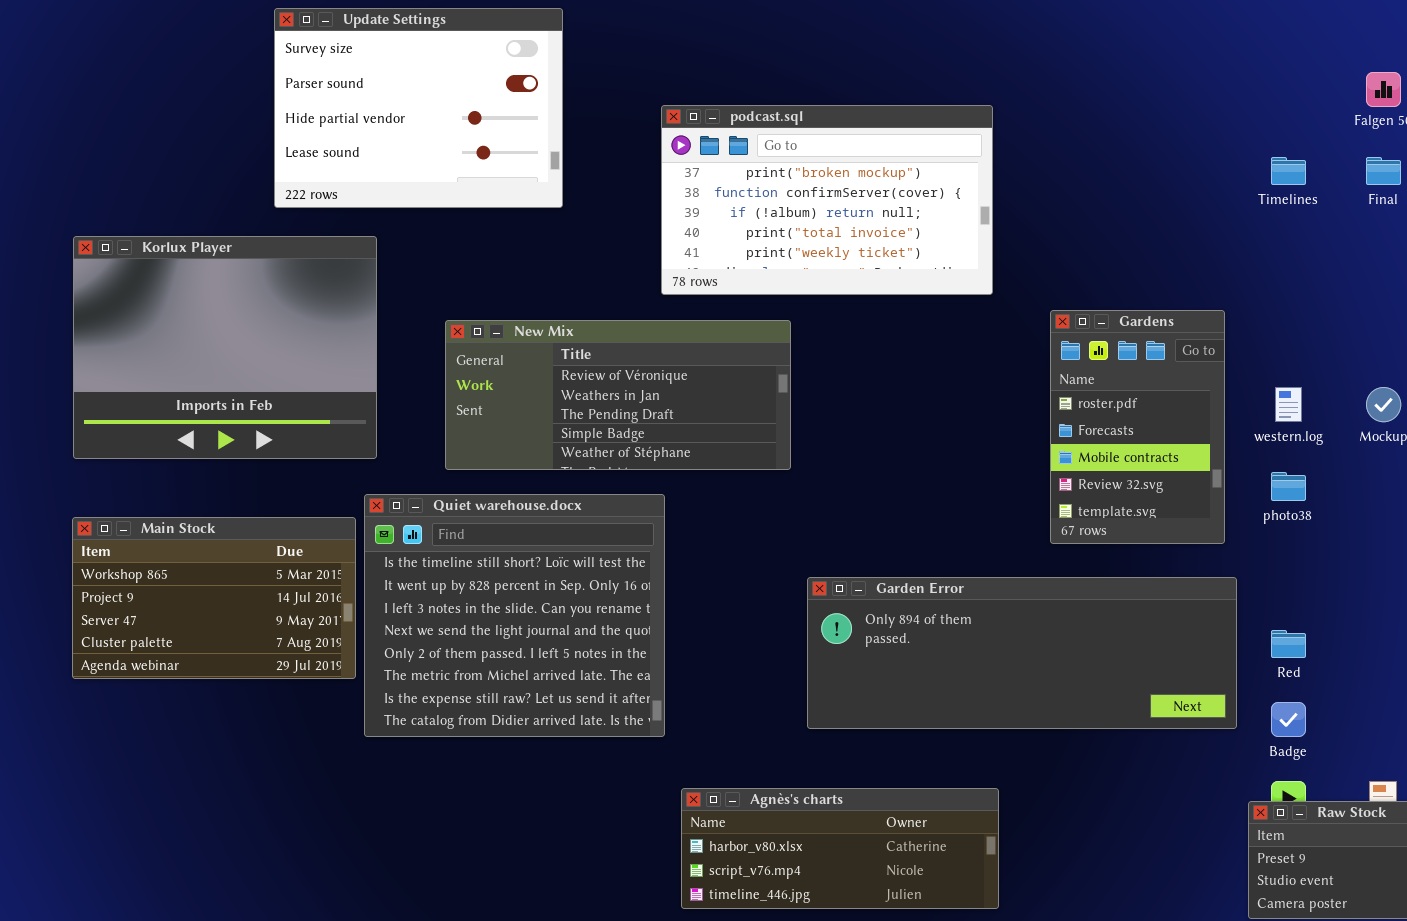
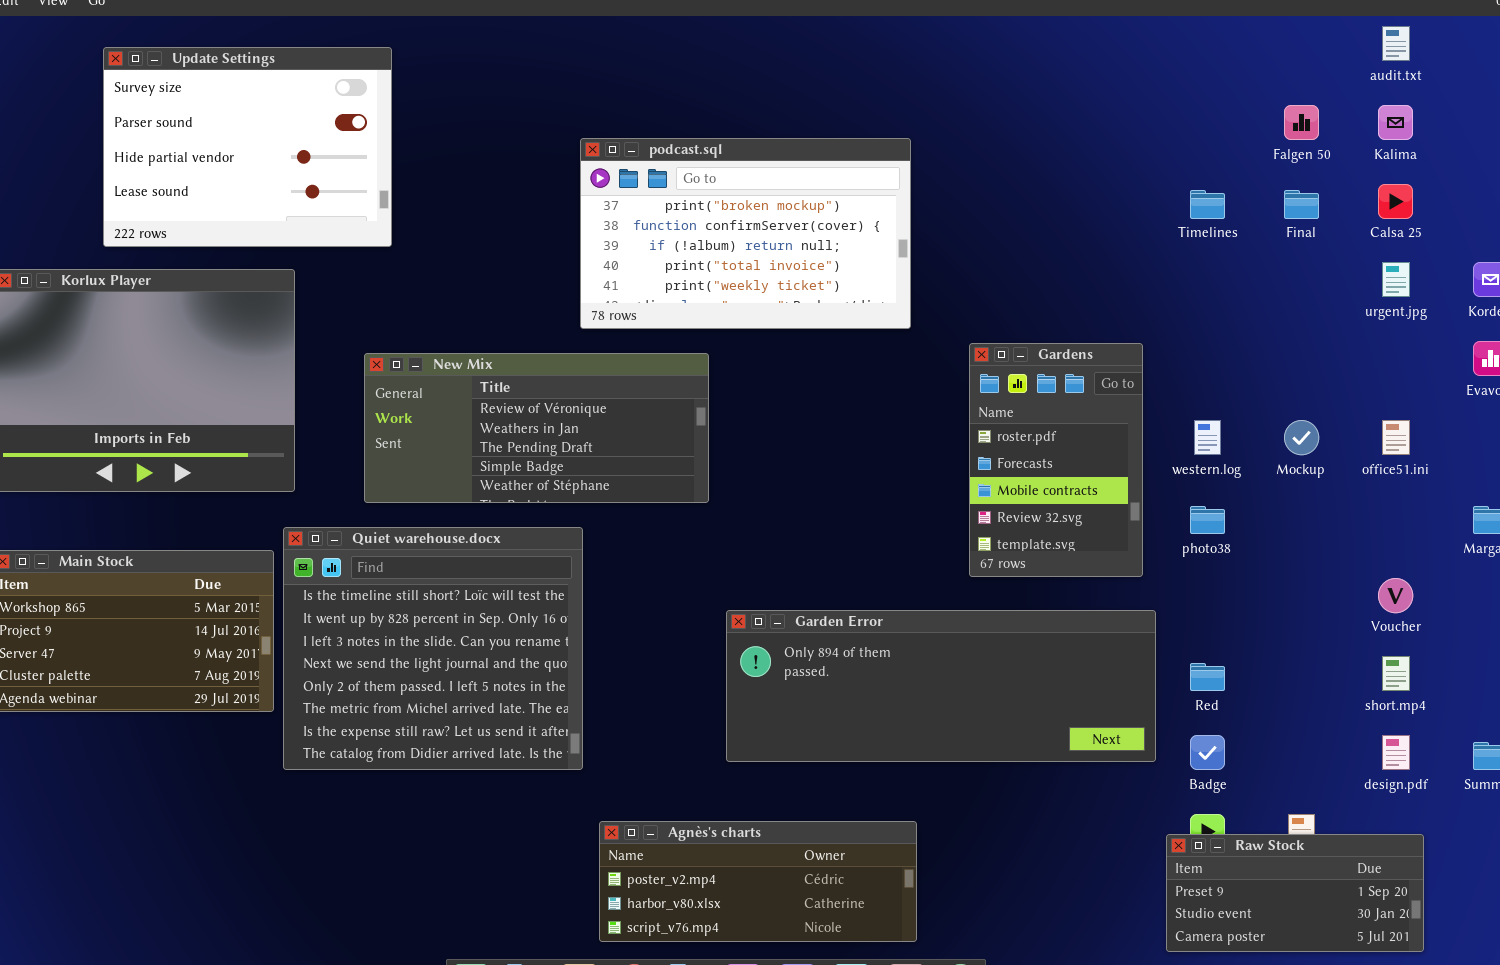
Update Settings: [274,8,563,208] -> [103,47,392,247], moved
Agnès's charts: [681,788,999,909] -> [599,821,917,942], scrolled up 1 row

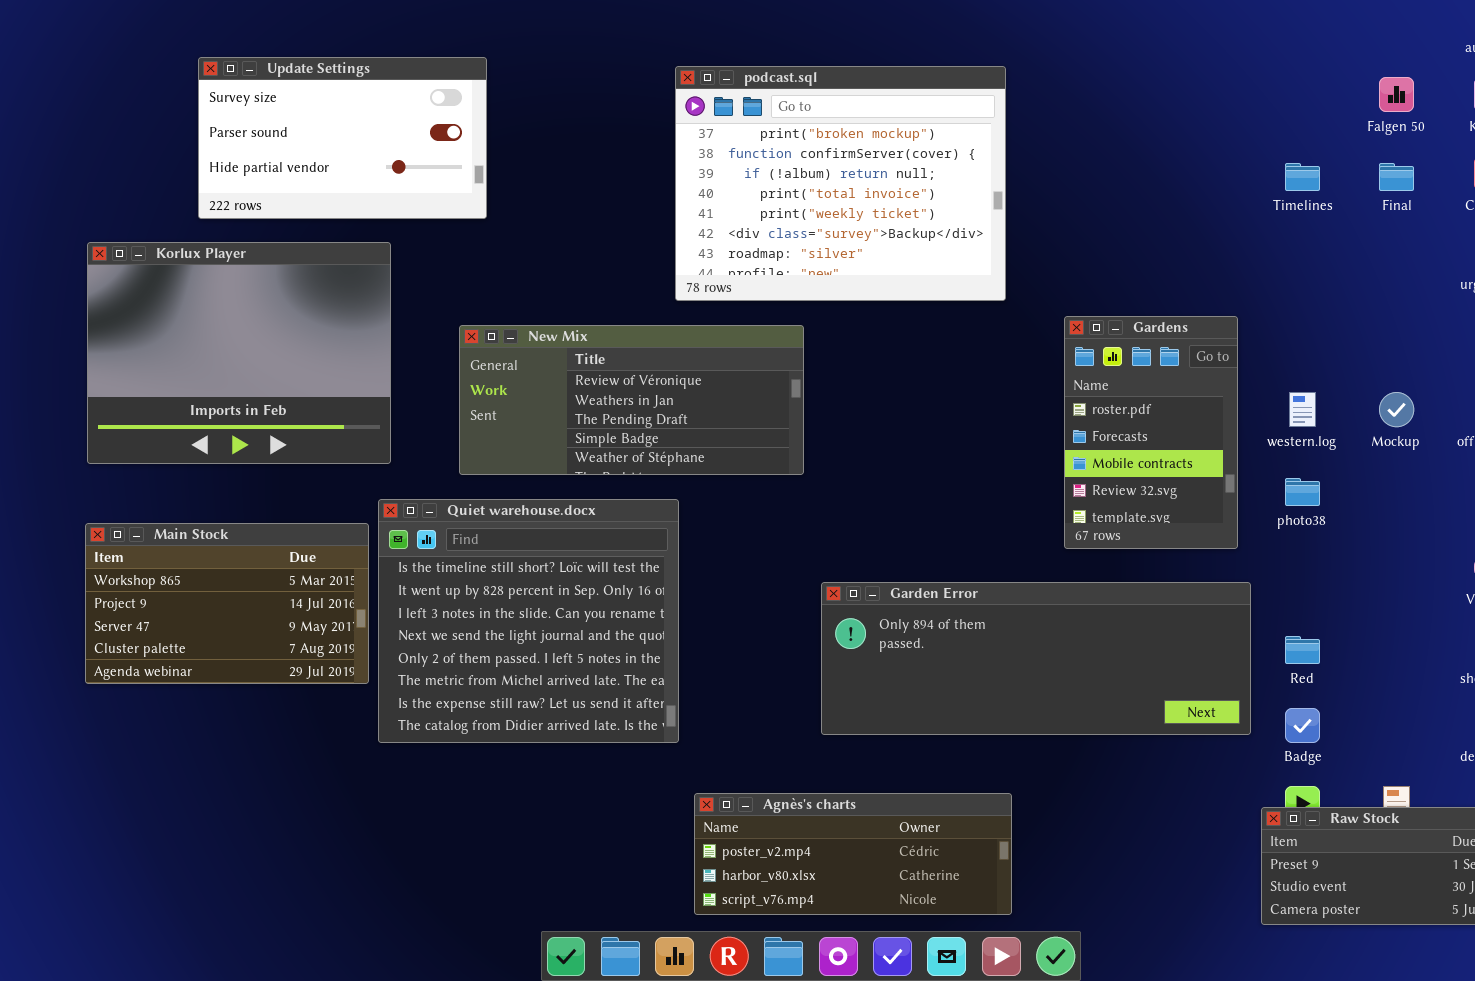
Update Settings: [103,47,392,247] -> [198,57,487,219], resized
podcast.sql: [580,138,911,329] -> [675,66,1006,301], resized

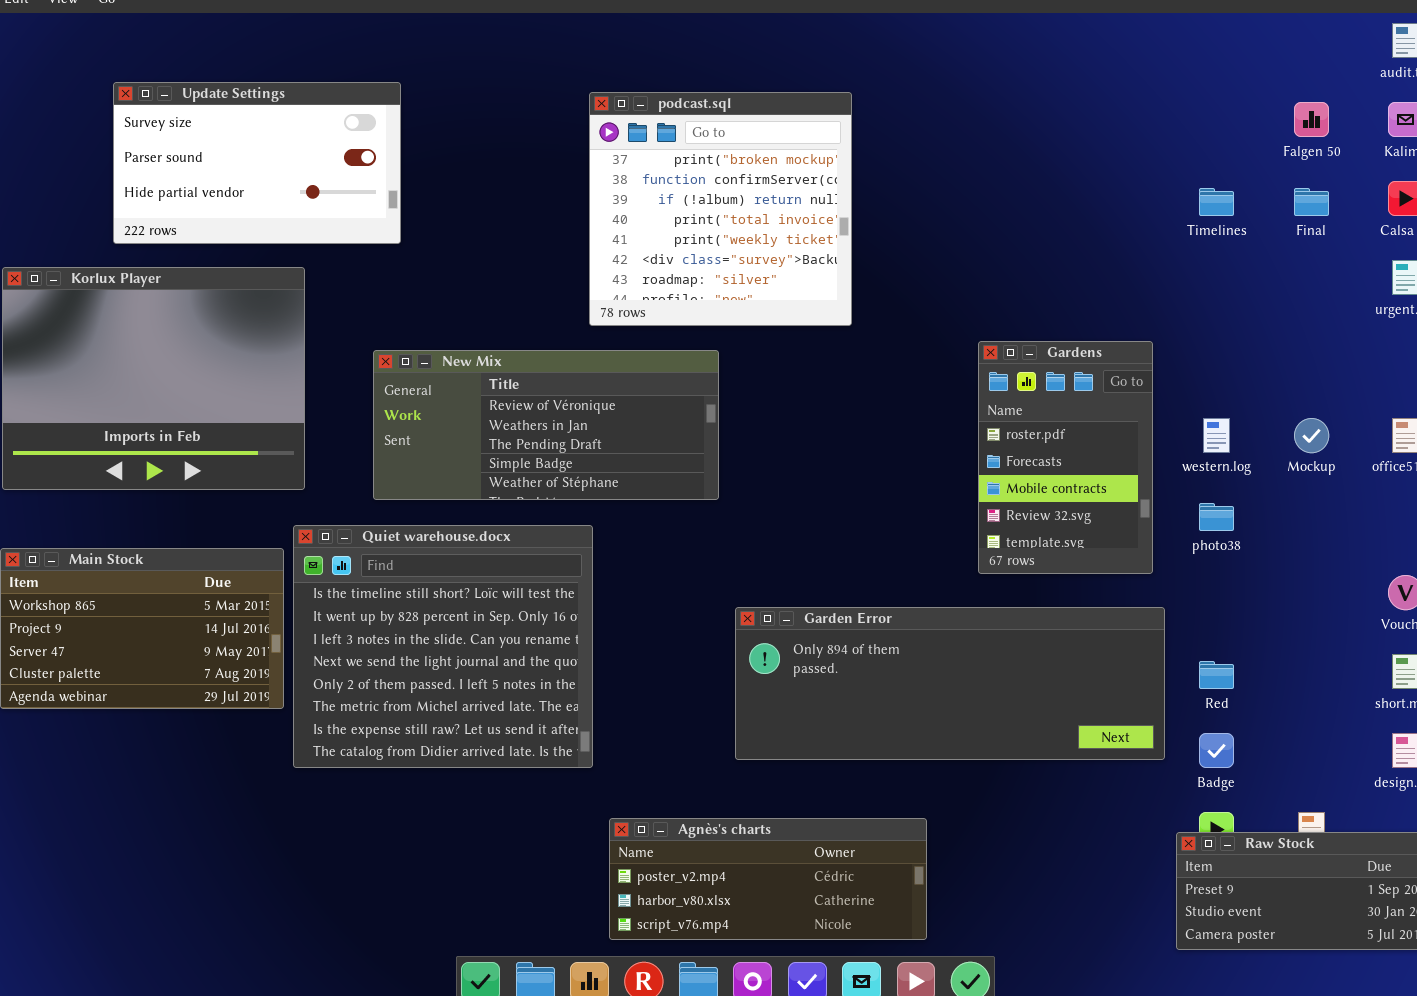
podcast.sql: [675,66,1006,301] -> [589,92,852,326], resized

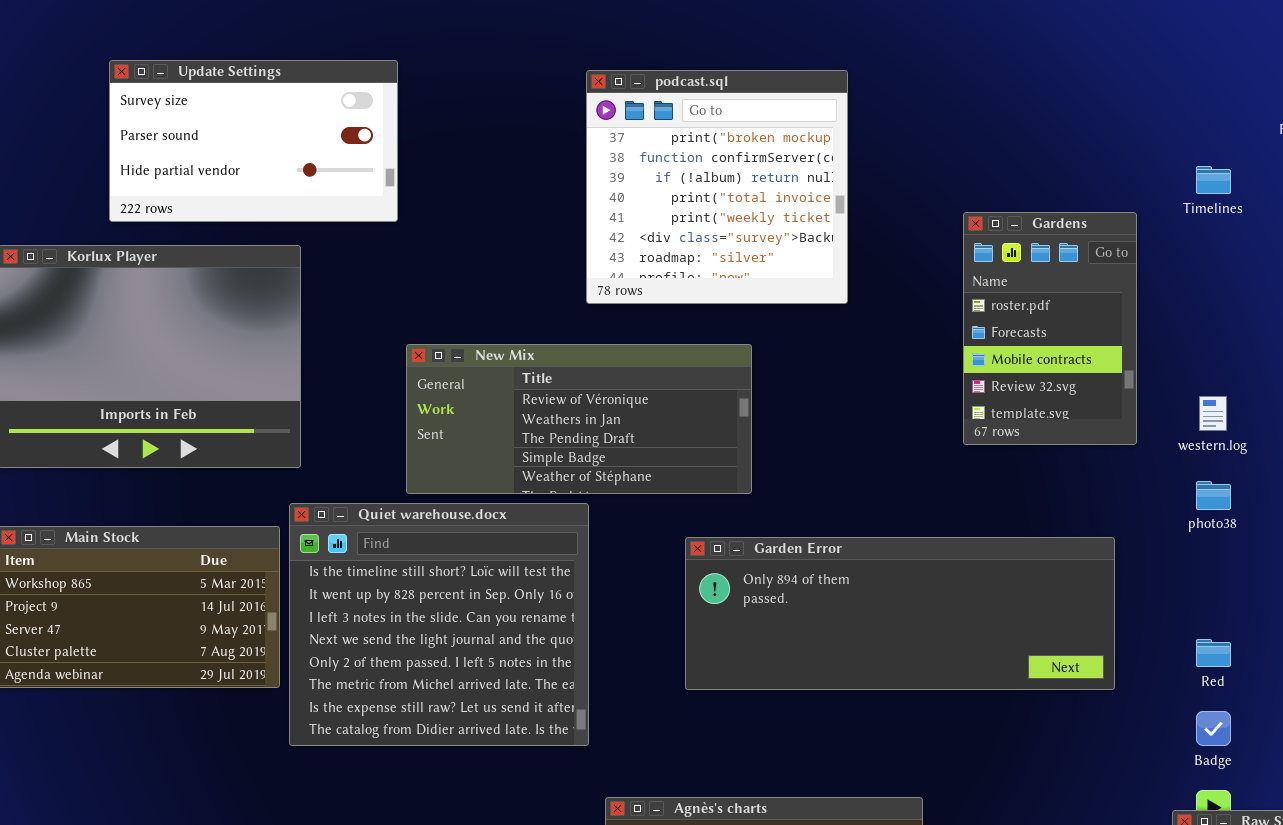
Gardens: [978,341,1153,574] -> [963,212,1137,445], moved
New Mix: [373,350,719,500] -> [406,344,752,494], moved
Garden Error: [735,607,1165,760] -> [685,537,1115,690], moved

